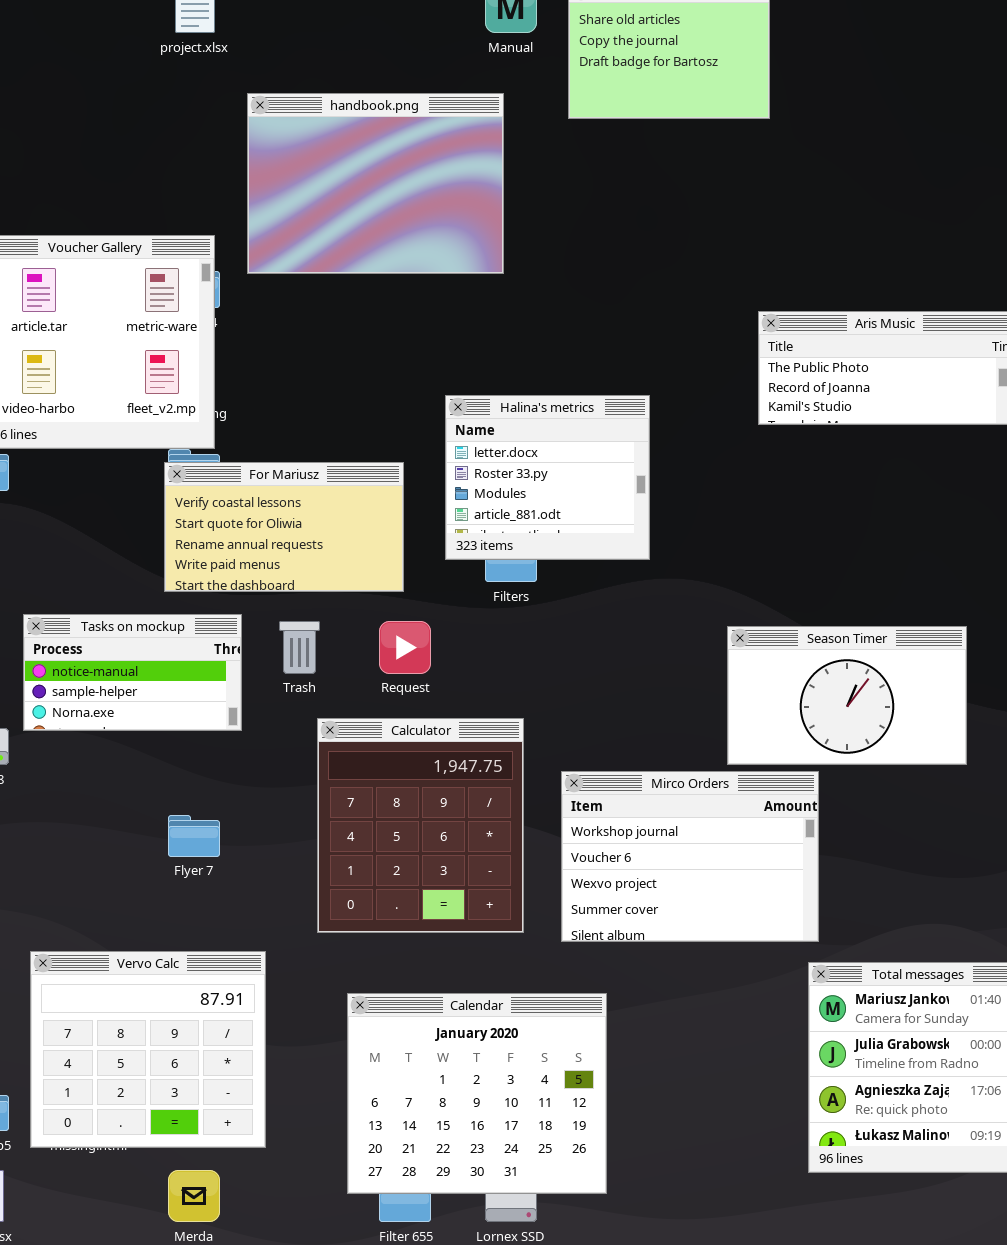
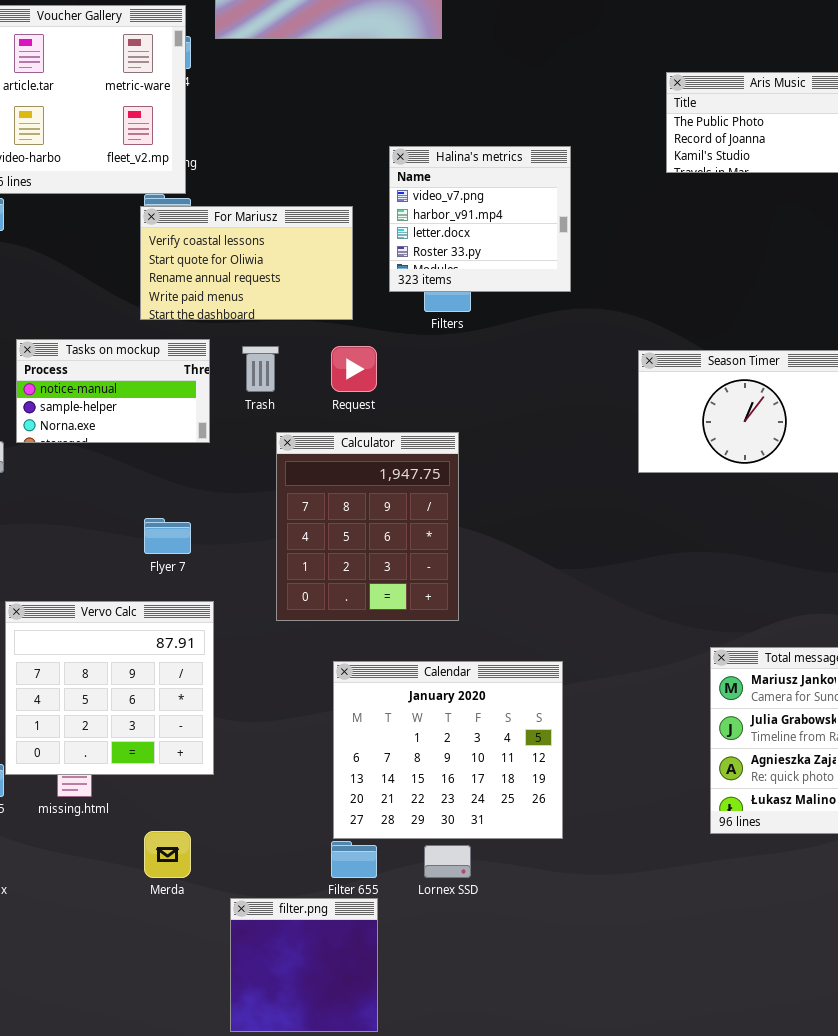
Halina's metrics: [445,395,650,560] -> [389,146,571,292], scrolled up 2 rows
Mirco Orders: [561,771,819,942] -> none, closed
Vervo Calc: [30,951,266,1148] -> [5,601,214,775], moved
Calendar: [347,993,607,1194] -> [333,661,563,839], moved

